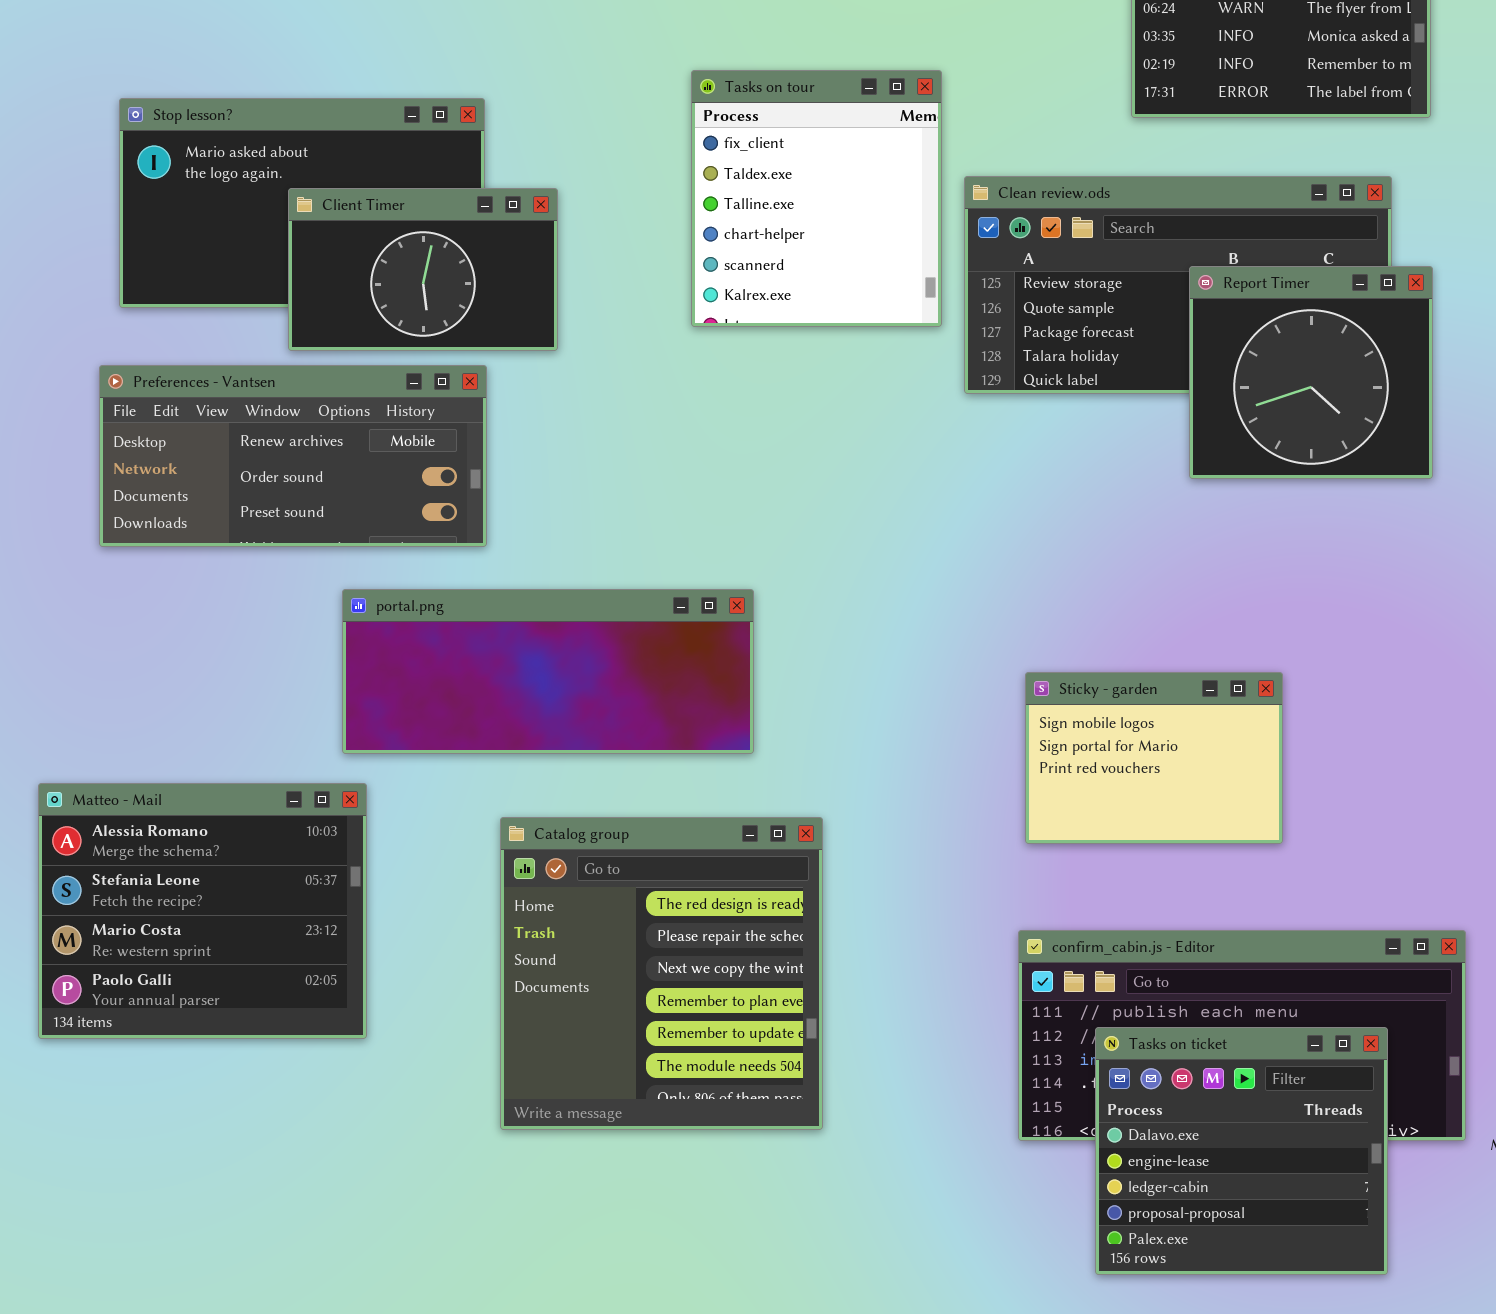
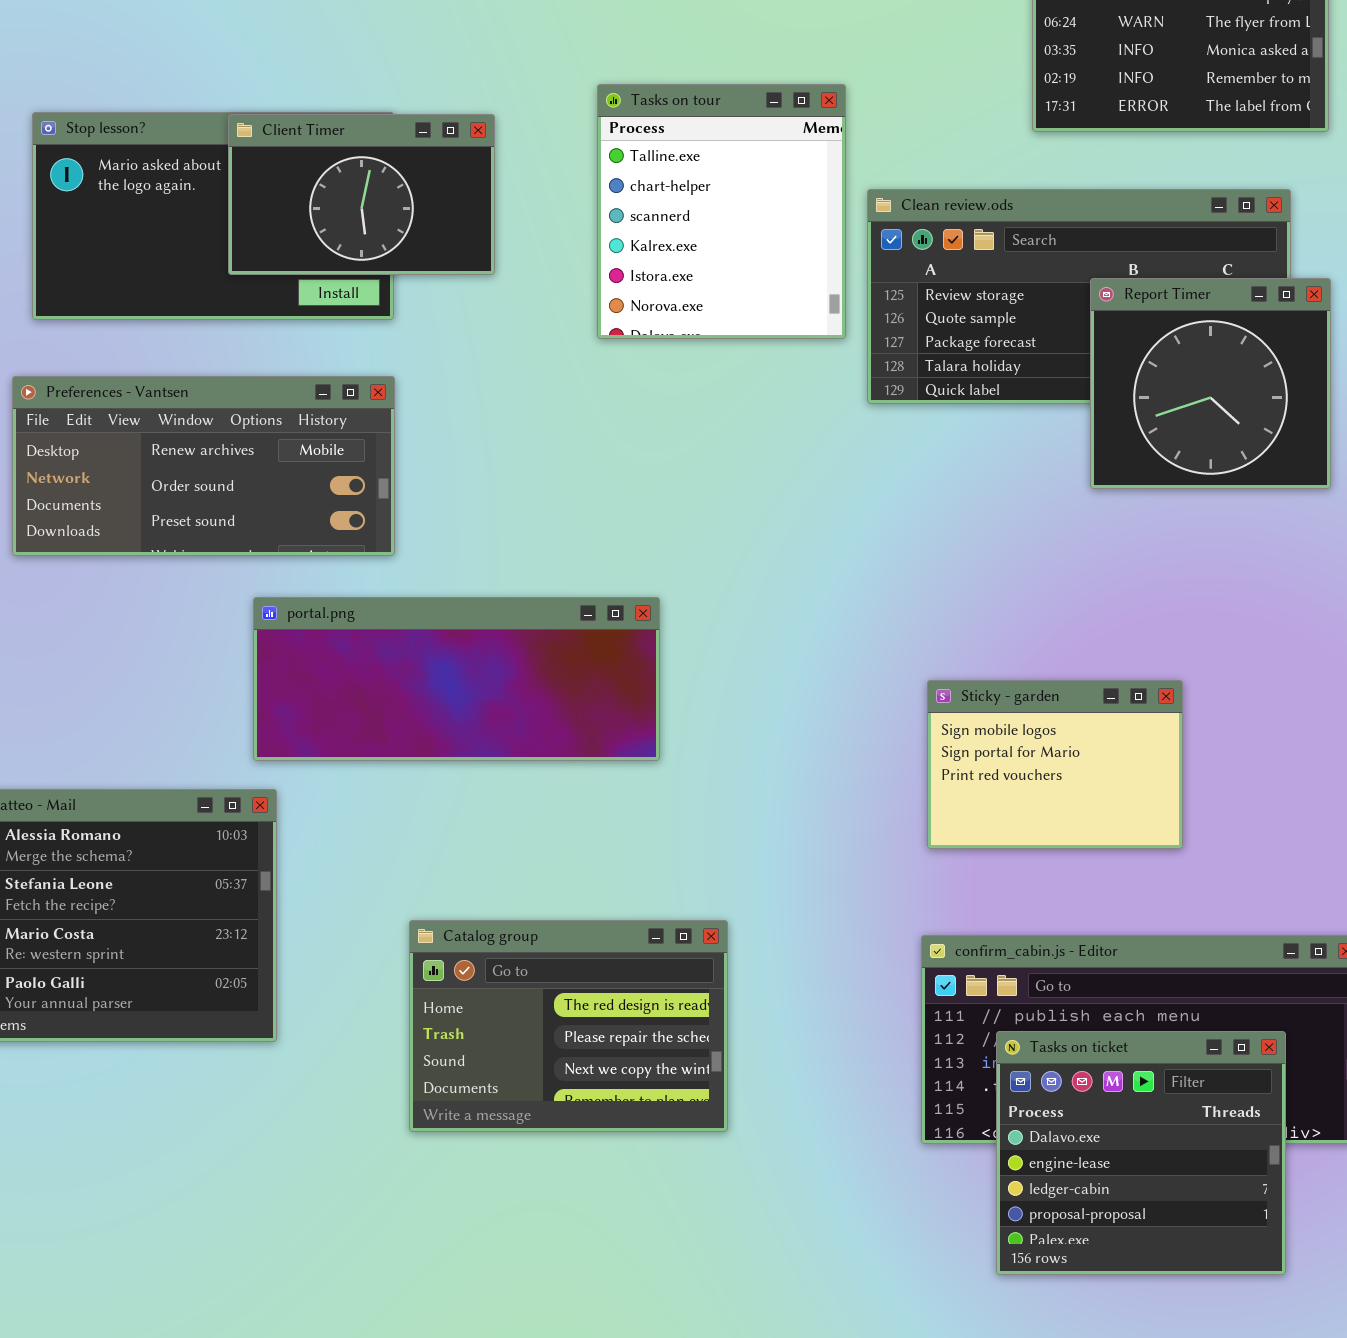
Tasks on tour: [691,70,942,327] -> [597,84,846,339], scrolled down 2 rows
Client Timer: [288,188,558,351] -> [228,114,495,275], moved
Catalog group: [500,817,823,1130] -> [409,920,728,1132], resized

